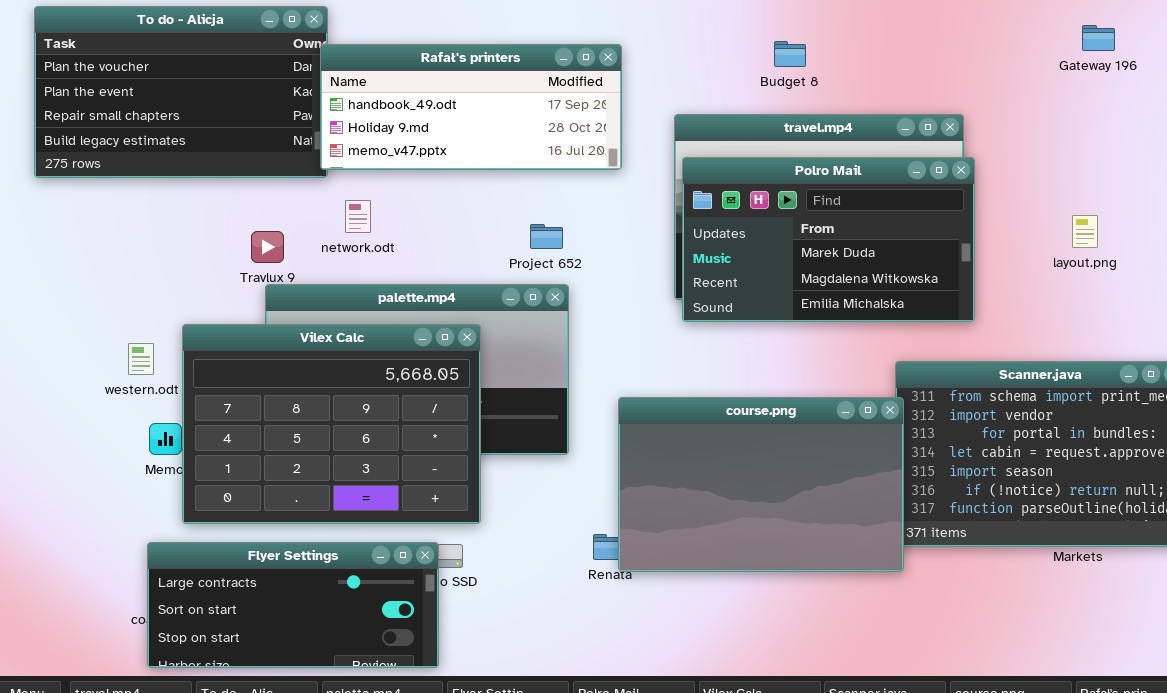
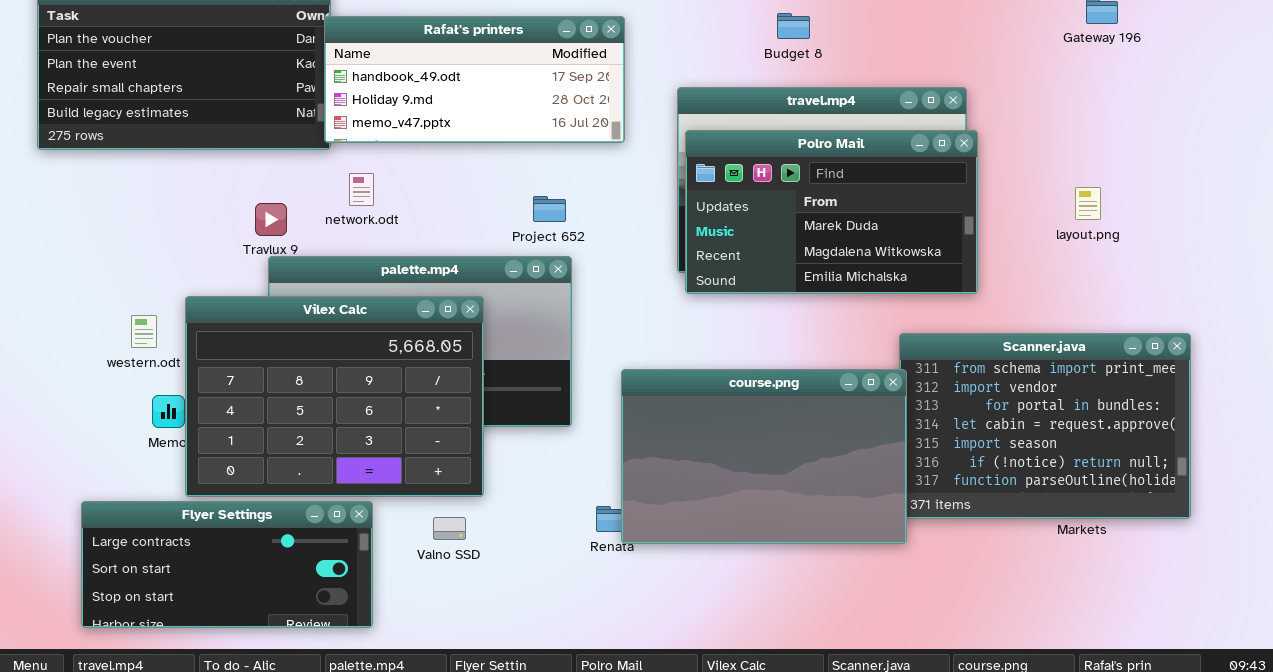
Flyer Settings: [147,542,439,668] -> [81,501,373,628], moved

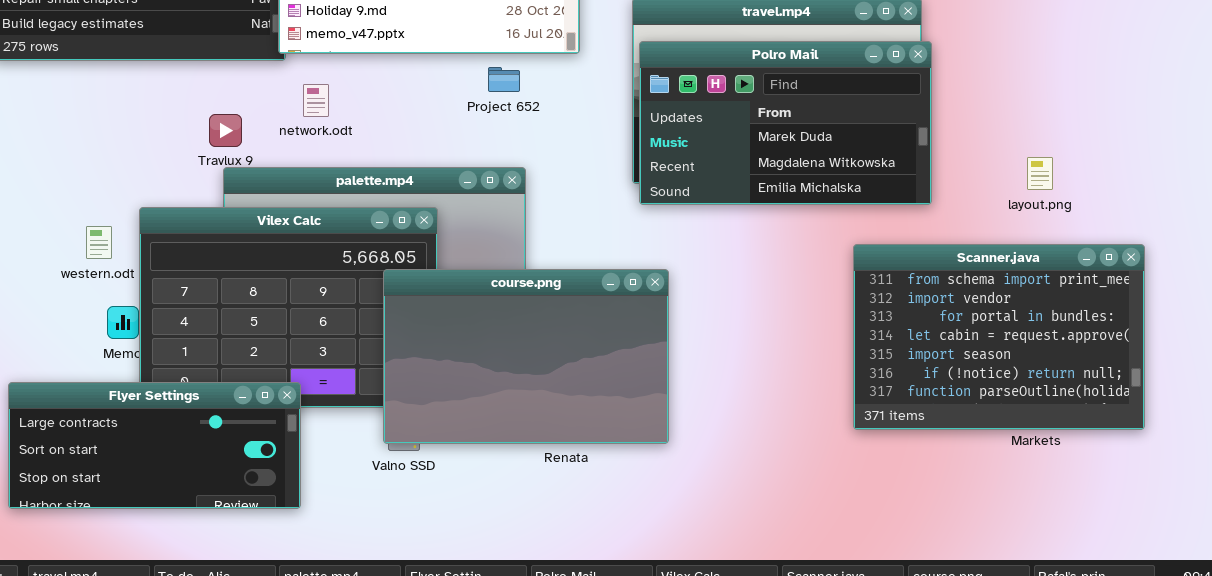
layout.png: [1075,187,1101,220] -> [1027,157,1053,190], moved
Project 652: [533,196,566,222] -> [488,67,520,92], moved
course.png: [621,369,907,544] -> [383,269,669,444], moved
Flyer Settings: [81,501,373,628] -> [8,382,301,509], moved

